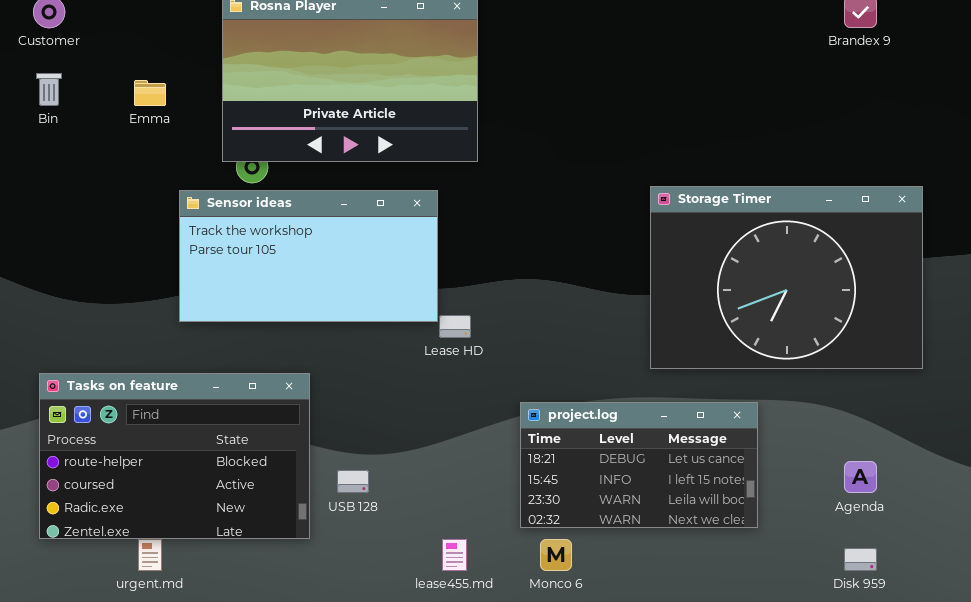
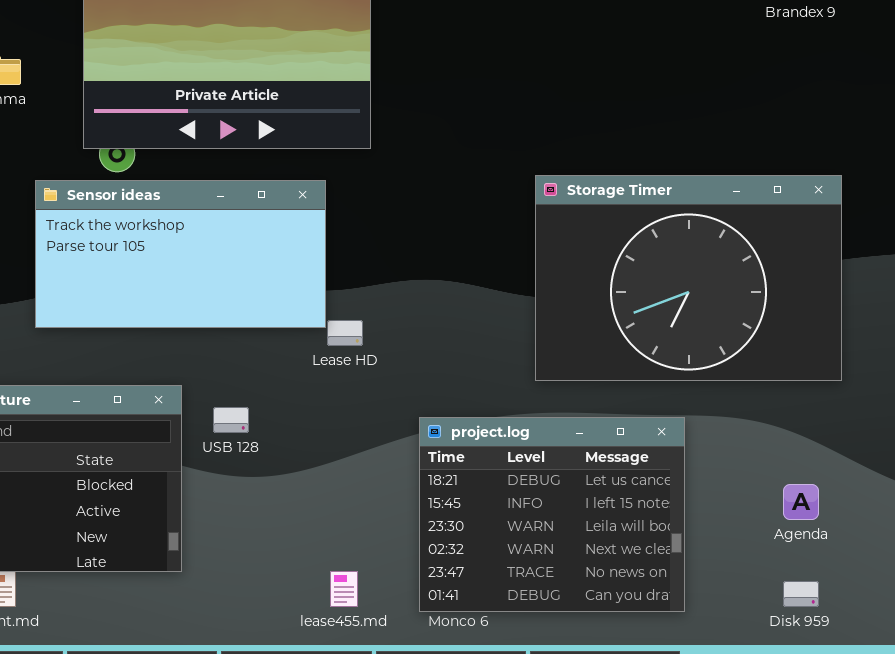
Storage Timer: [650,186,923,369] -> [535,175,842,381], moved
project.log: [520,402,758,528] -> [419,417,685,612], resized
USB 128: [337,470,369,493] -> [213,407,249,433], moved

